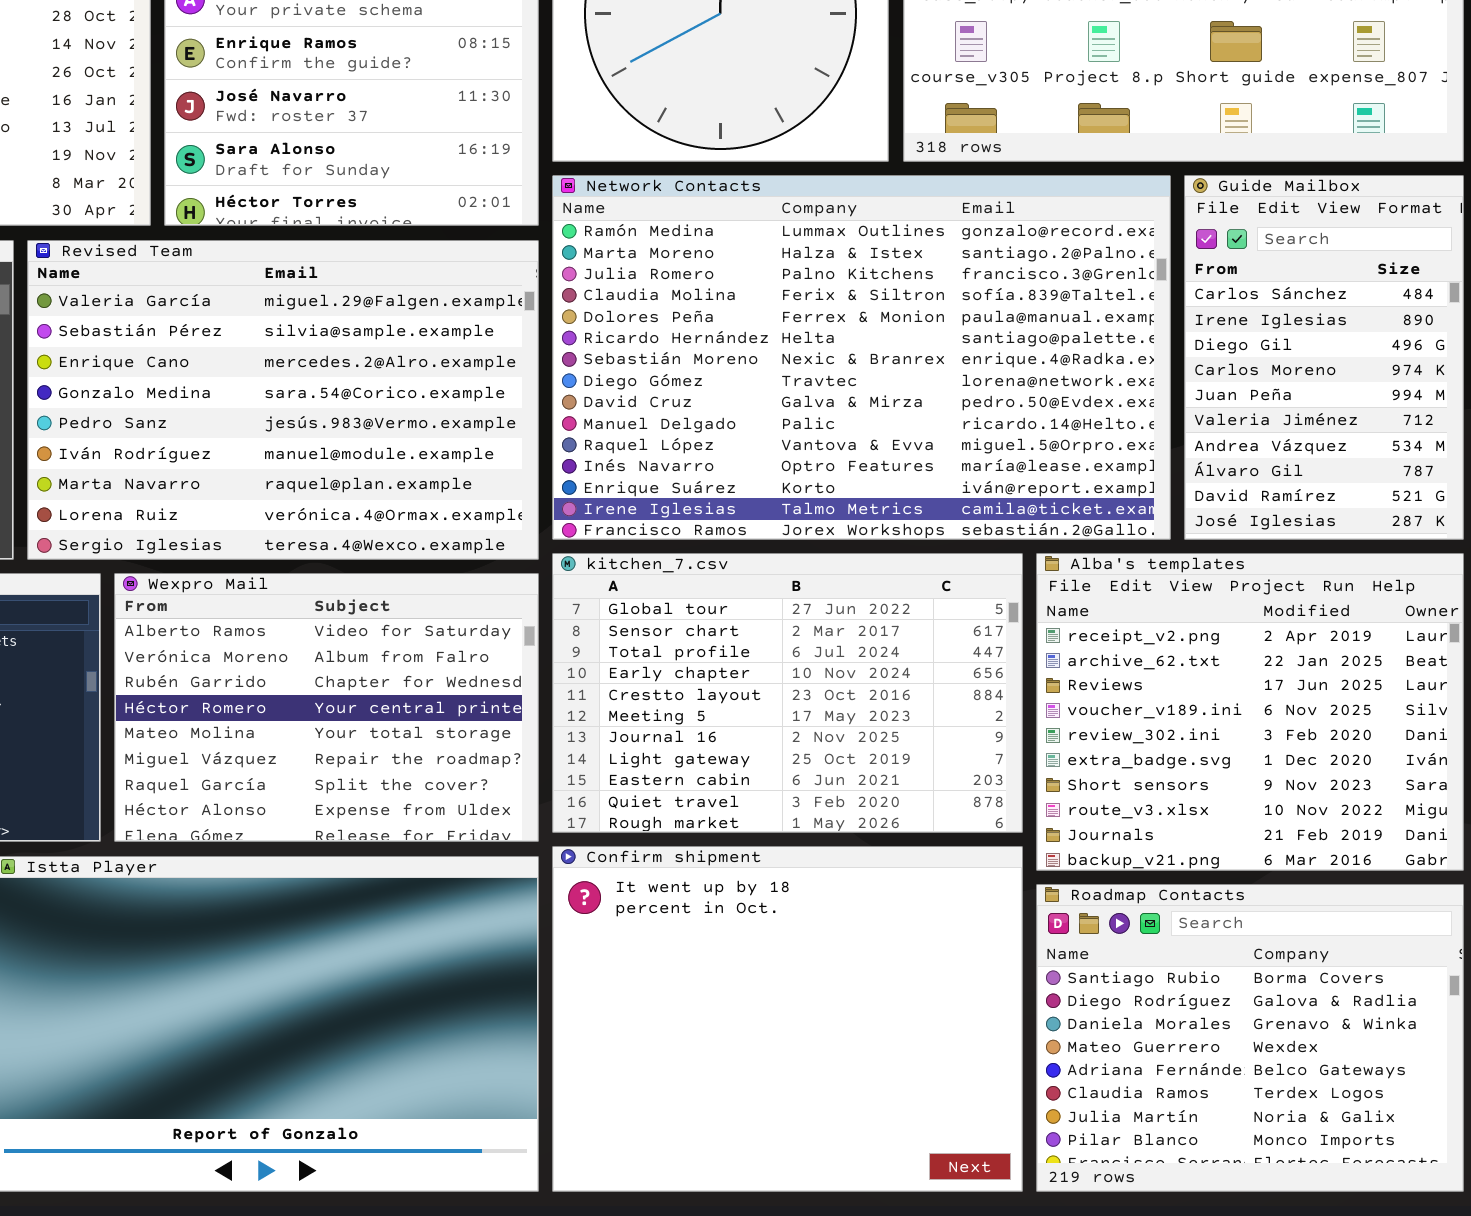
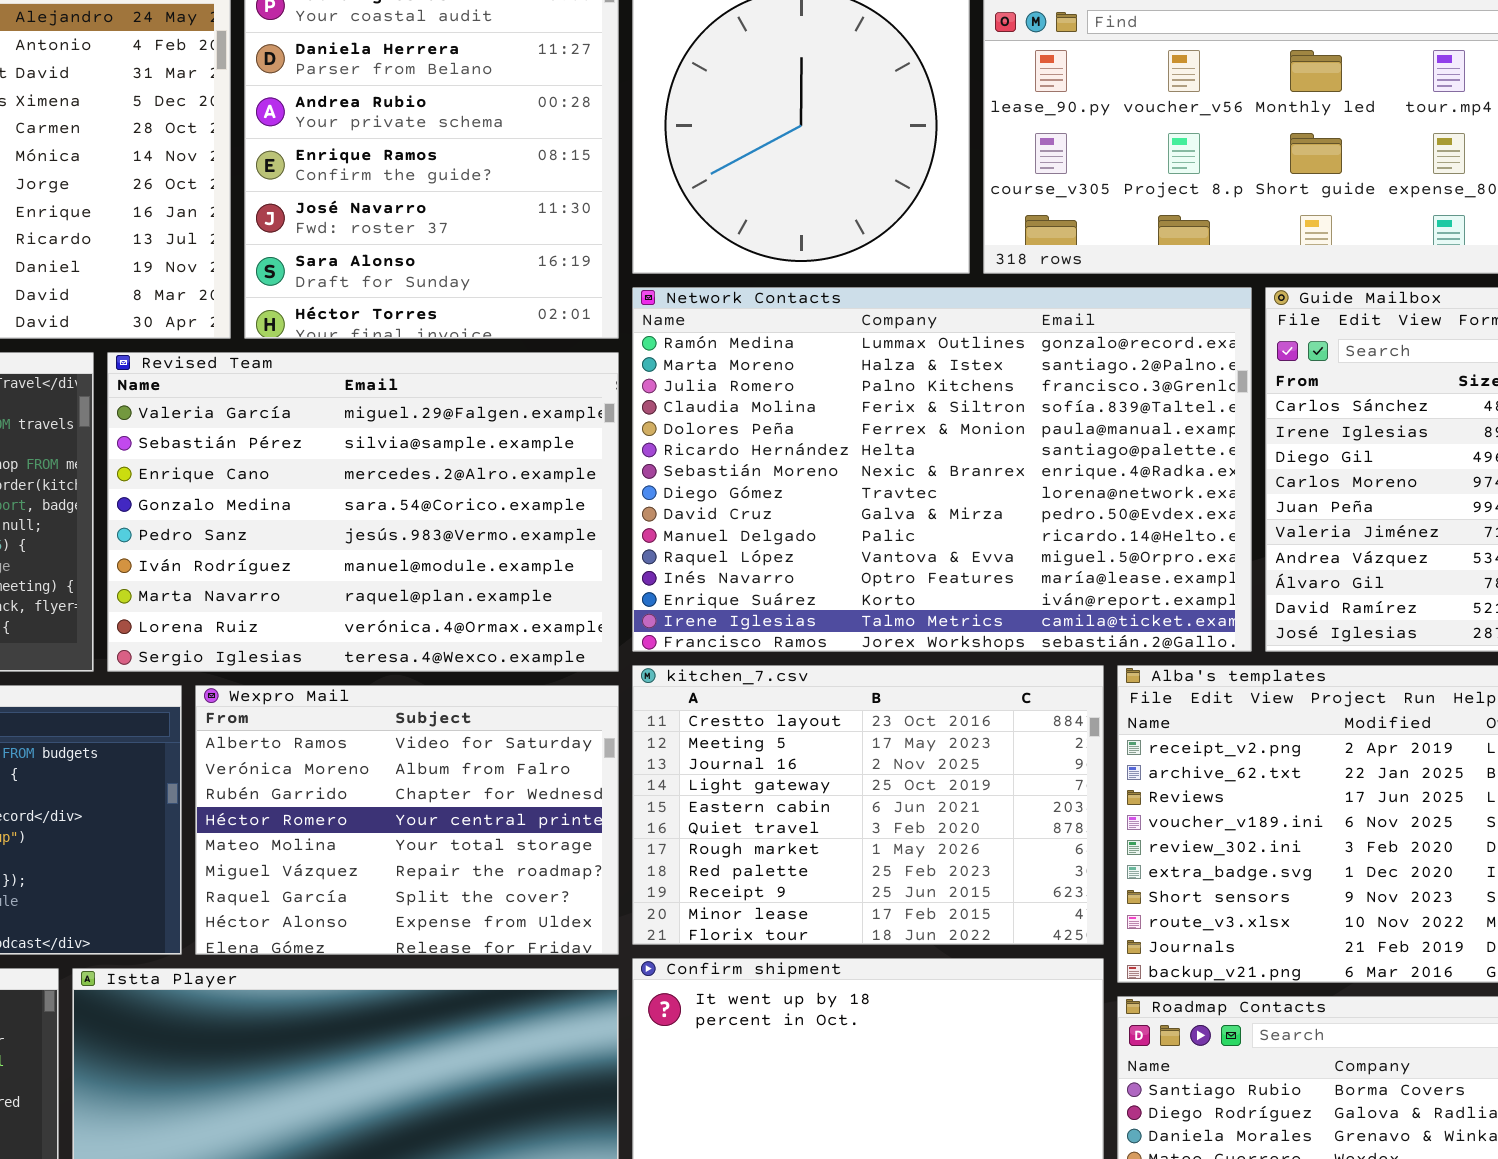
kitchen_7.csv: [552,553,1023,833] -> [632,665,1104,945], scrolled down 4 rows

